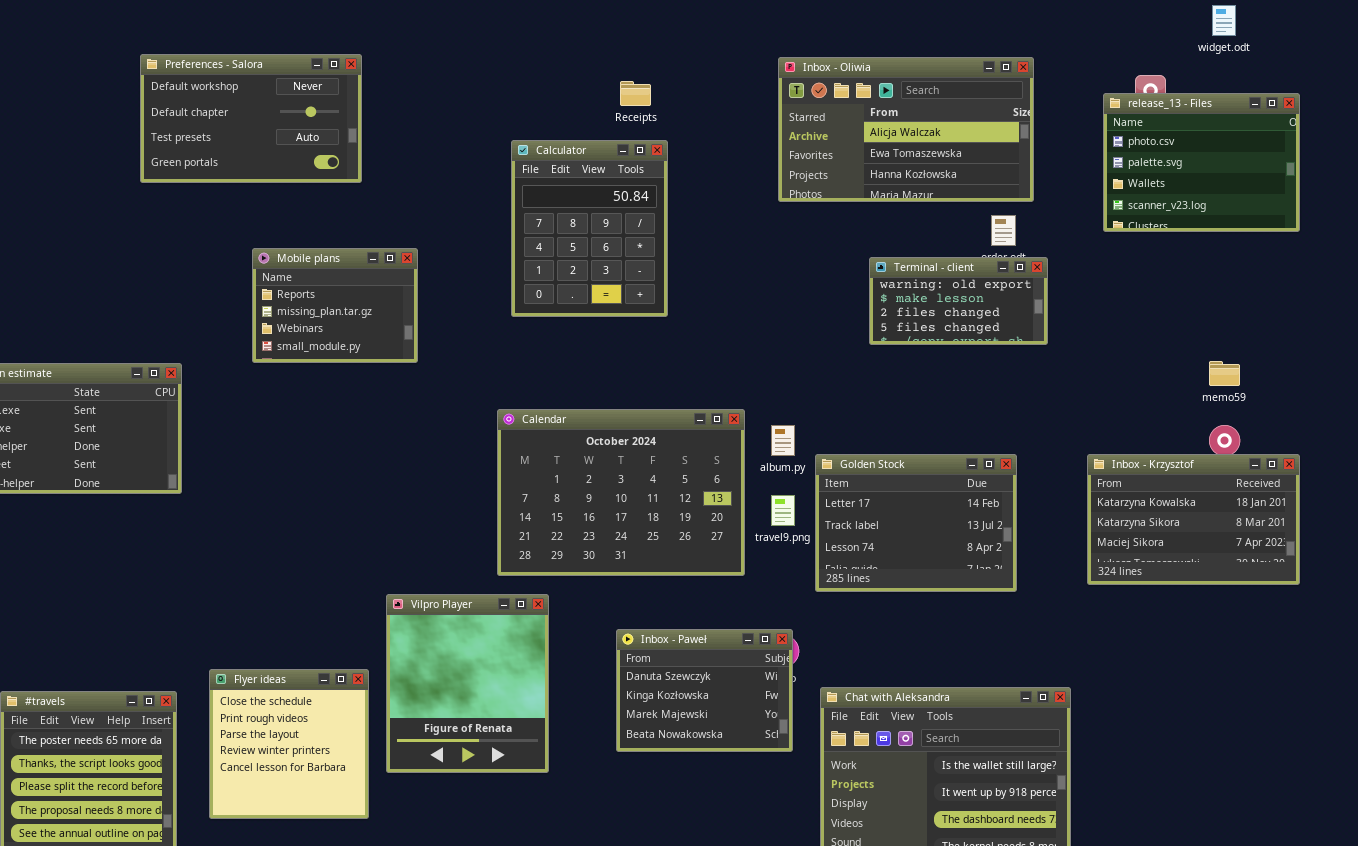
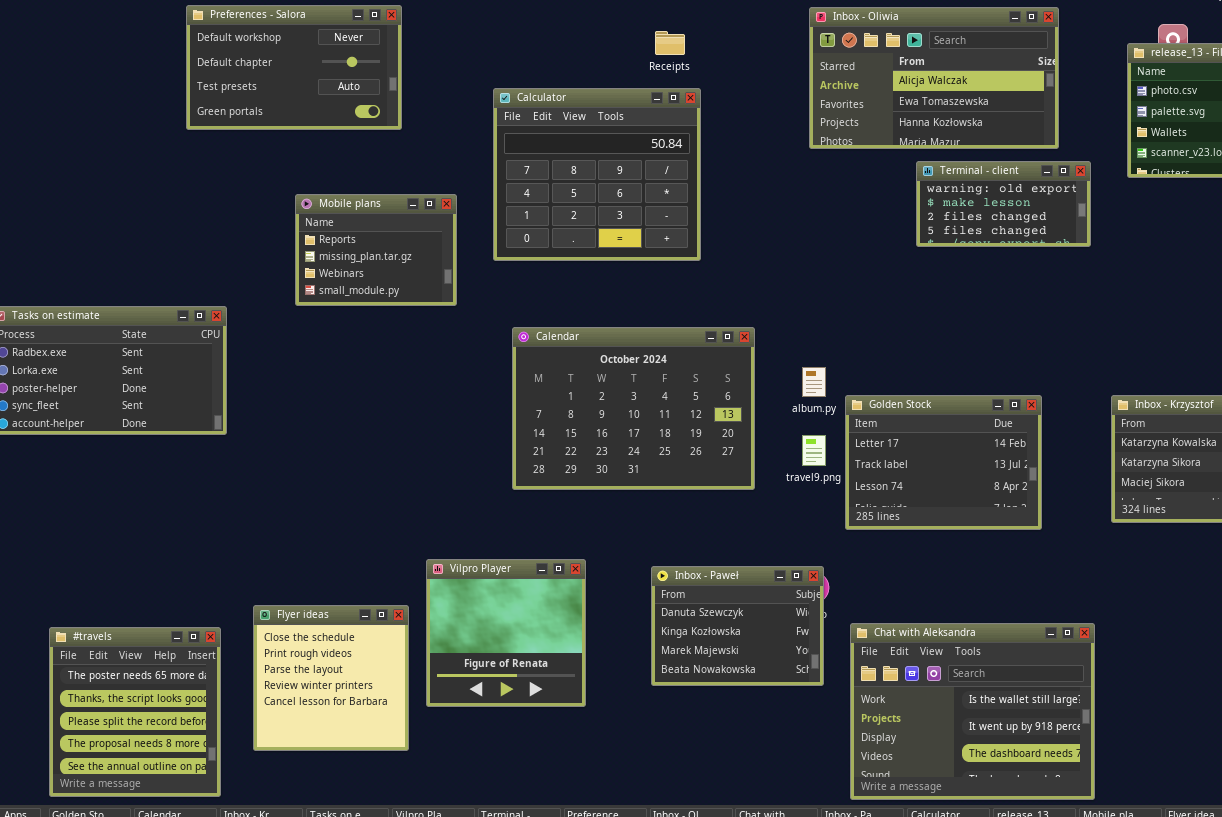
Calculator: [511,140,668,317] -> [493,88,701,261], resized
Terminal - client: [869,257,1048,345] -> [916,161,1091,247], moved
Calendar: [497,409,745,576] -> [512,327,755,490], moved
Vilpro Player: [386,594,549,773] -> [426,559,586,707], resized

